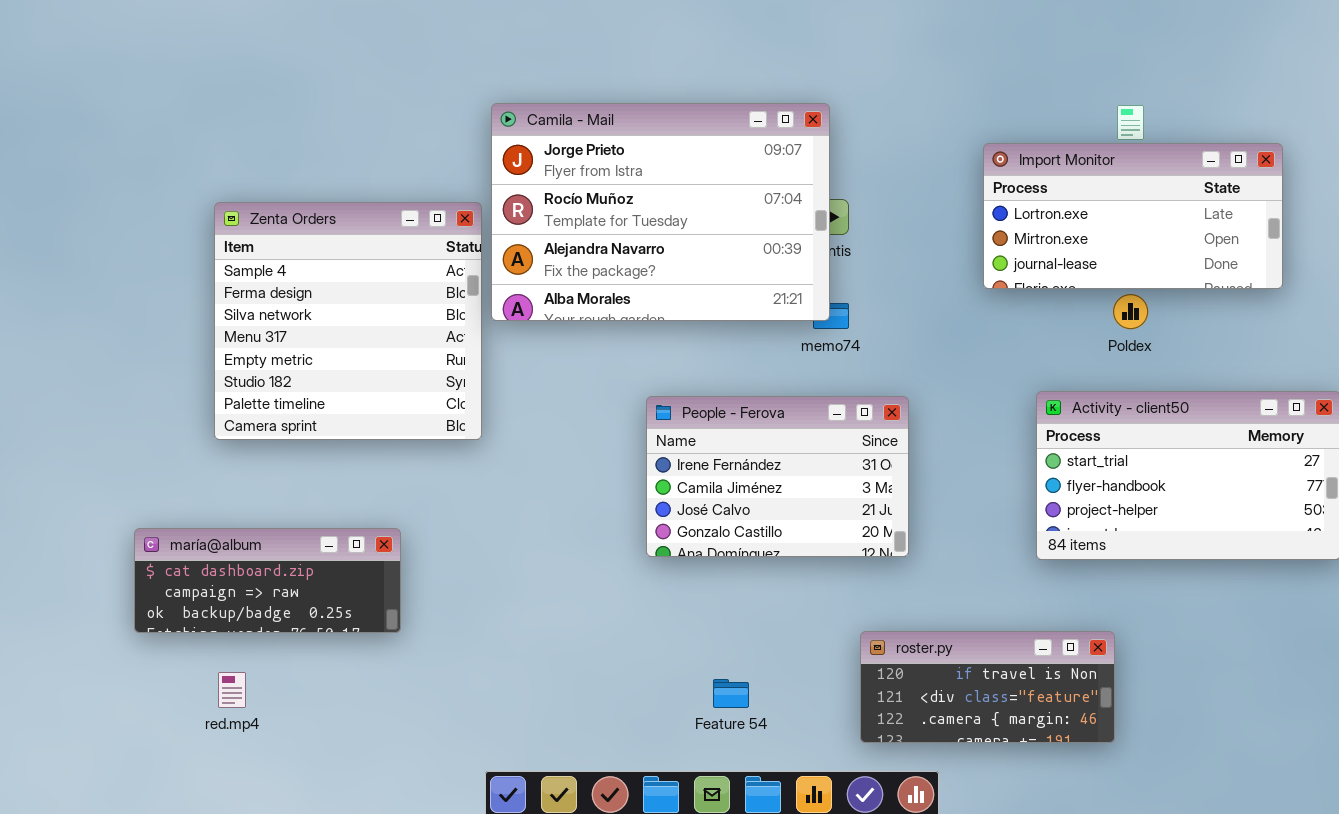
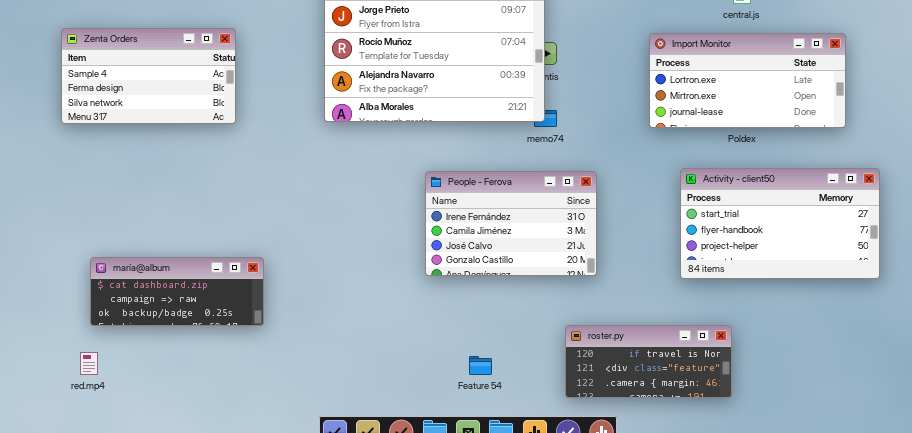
Import Monitor: [983,143,1283,289] -> [649,33,846,128], moved
Zenta Orders: [214,202,482,440] -> [61,28,236,124], moved, resized
red.mp4: [218,672,246,708] -> [80,352,98,375], moved

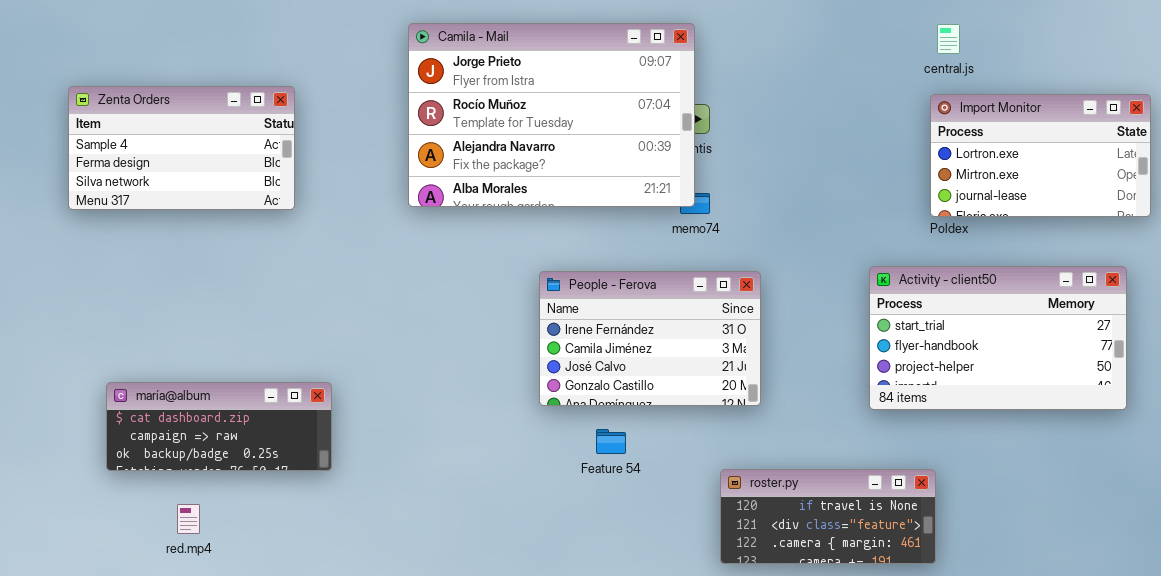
Import Monitor: [649,33,846,128] -> [930,94,1151,217], moved, resized
red.mp4: [80,352,98,375] -> [177,504,200,534], moved
Feature 54: [469,356,492,375] -> [596,429,626,454], moved

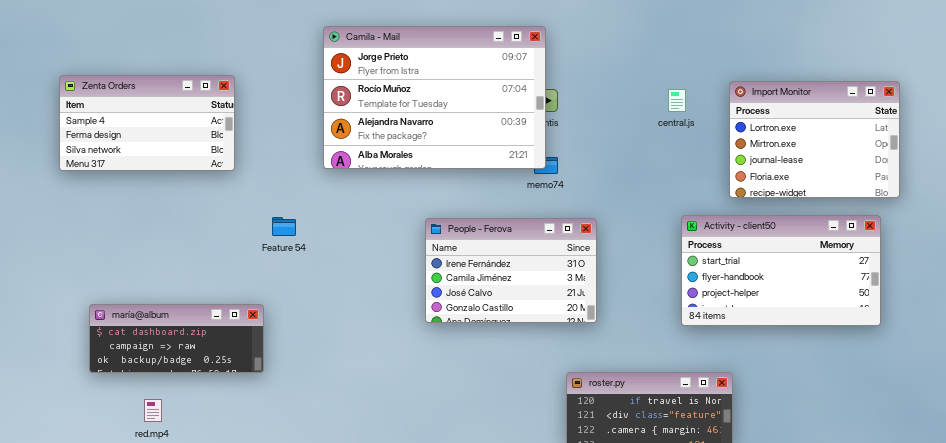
central.js: [937,24,960,54] -> [668,89,686,112], moved
Import Monitor: [930,94,1151,217] -> [729,81,900,198], resized
Feature 54: [596,429,626,454] -> [272,217,296,236], moved

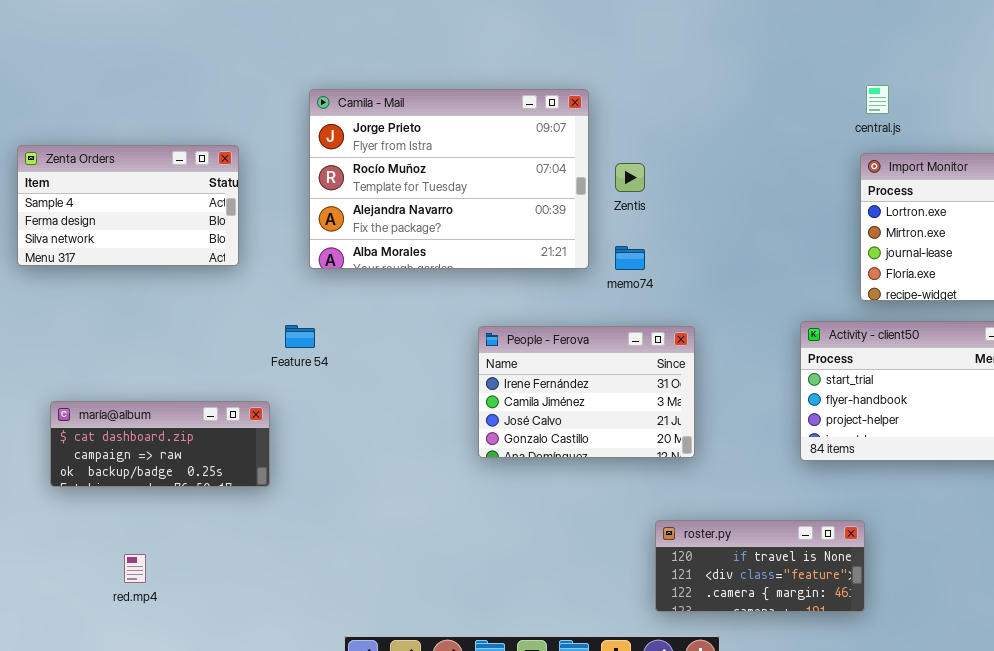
Camila - Mail: [323,26,546,169] -> [309,89,589,269], moved
central.js: [668,89,686,112] -> [866,85,889,114], moved
maría@album: [89,304,264,373] -> [50,401,270,487], moved

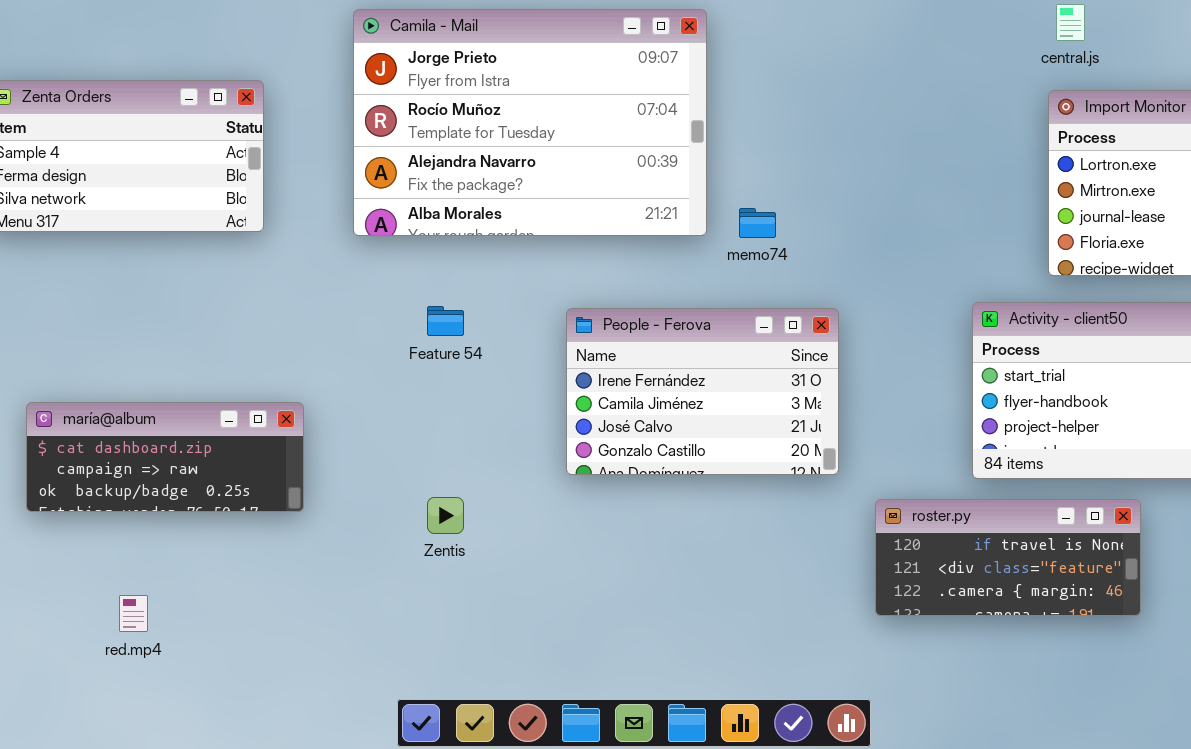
Zentis: [615,163,645,192] -> [427,497,464,534], moved
Feature 54: [285,325,315,348] -> [427,306,464,336], moved
roster.py: [655,520,865,612] -> [875,499,1141,616], moved

